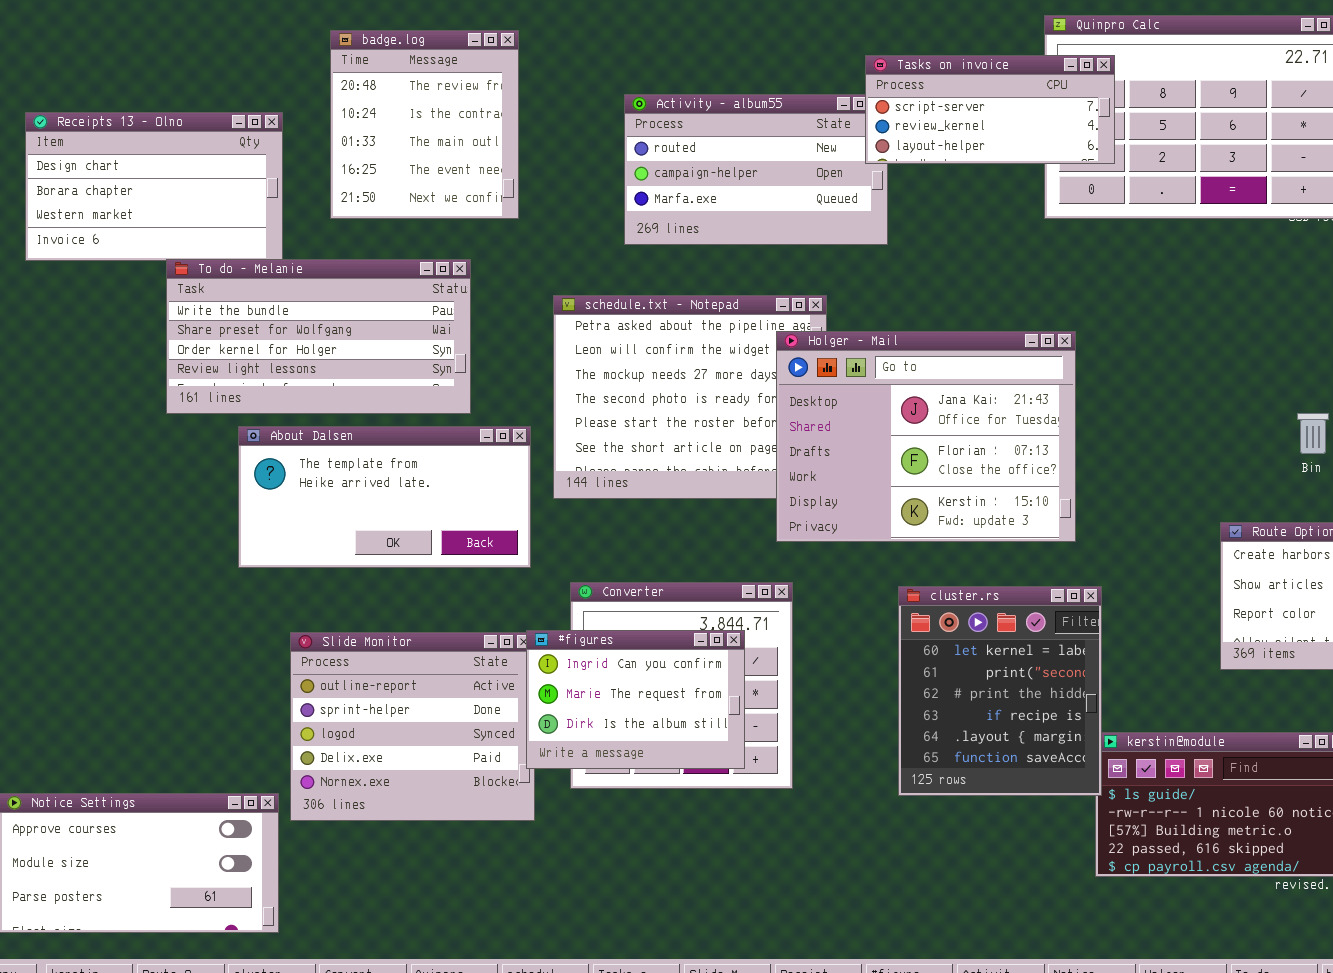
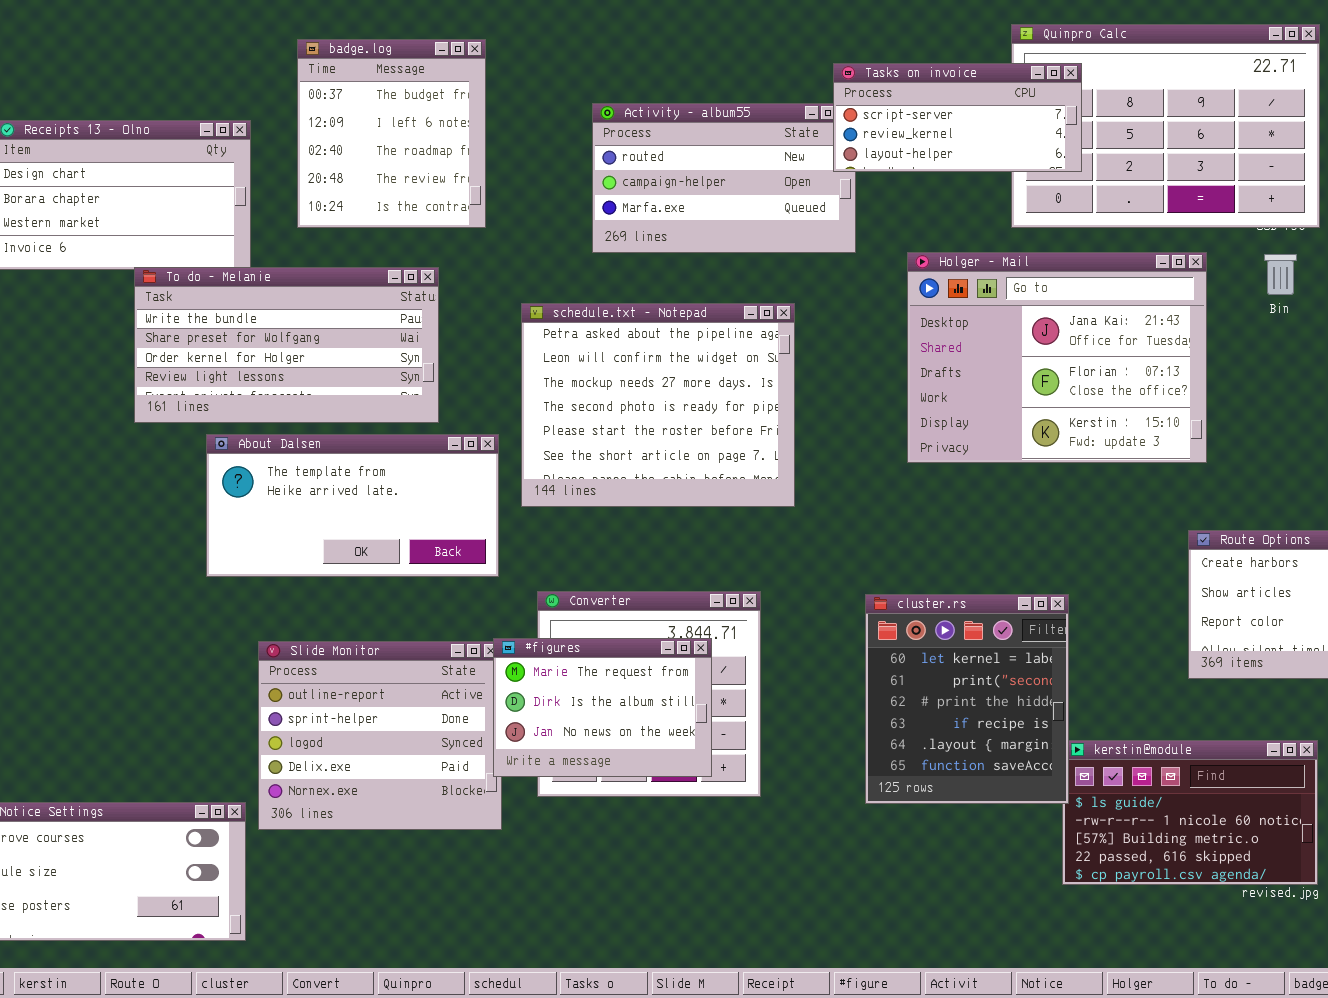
badge.log: [330,30,519,219] -> [297,39,486,228], scrolled up 3 rows
Holger - Mail: [776,331,1076,542] -> [907,252,1207,463], moved
Bin: [1297,413,1329,454] -> [1264,254,1297,295], moved
#figures: [526,630,745,769] -> [493,638,712,777], scrolled down 1 row

